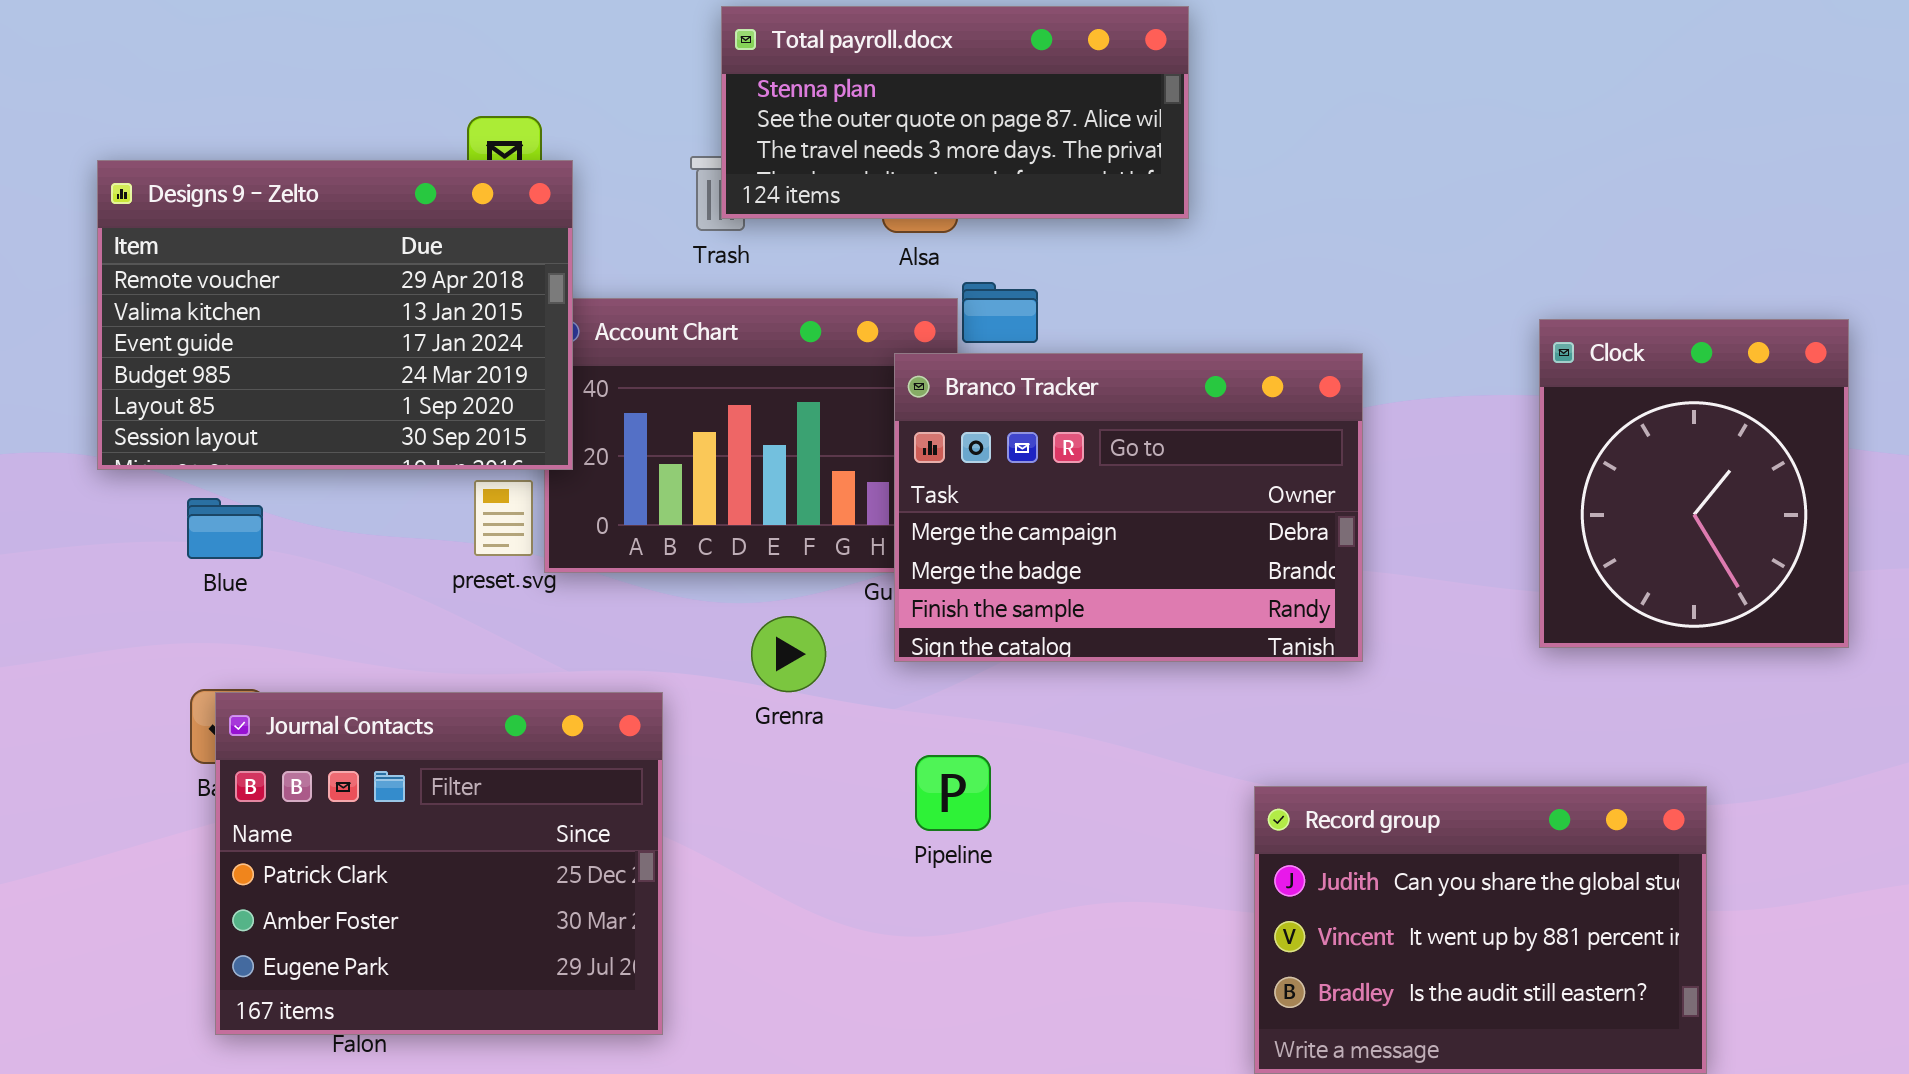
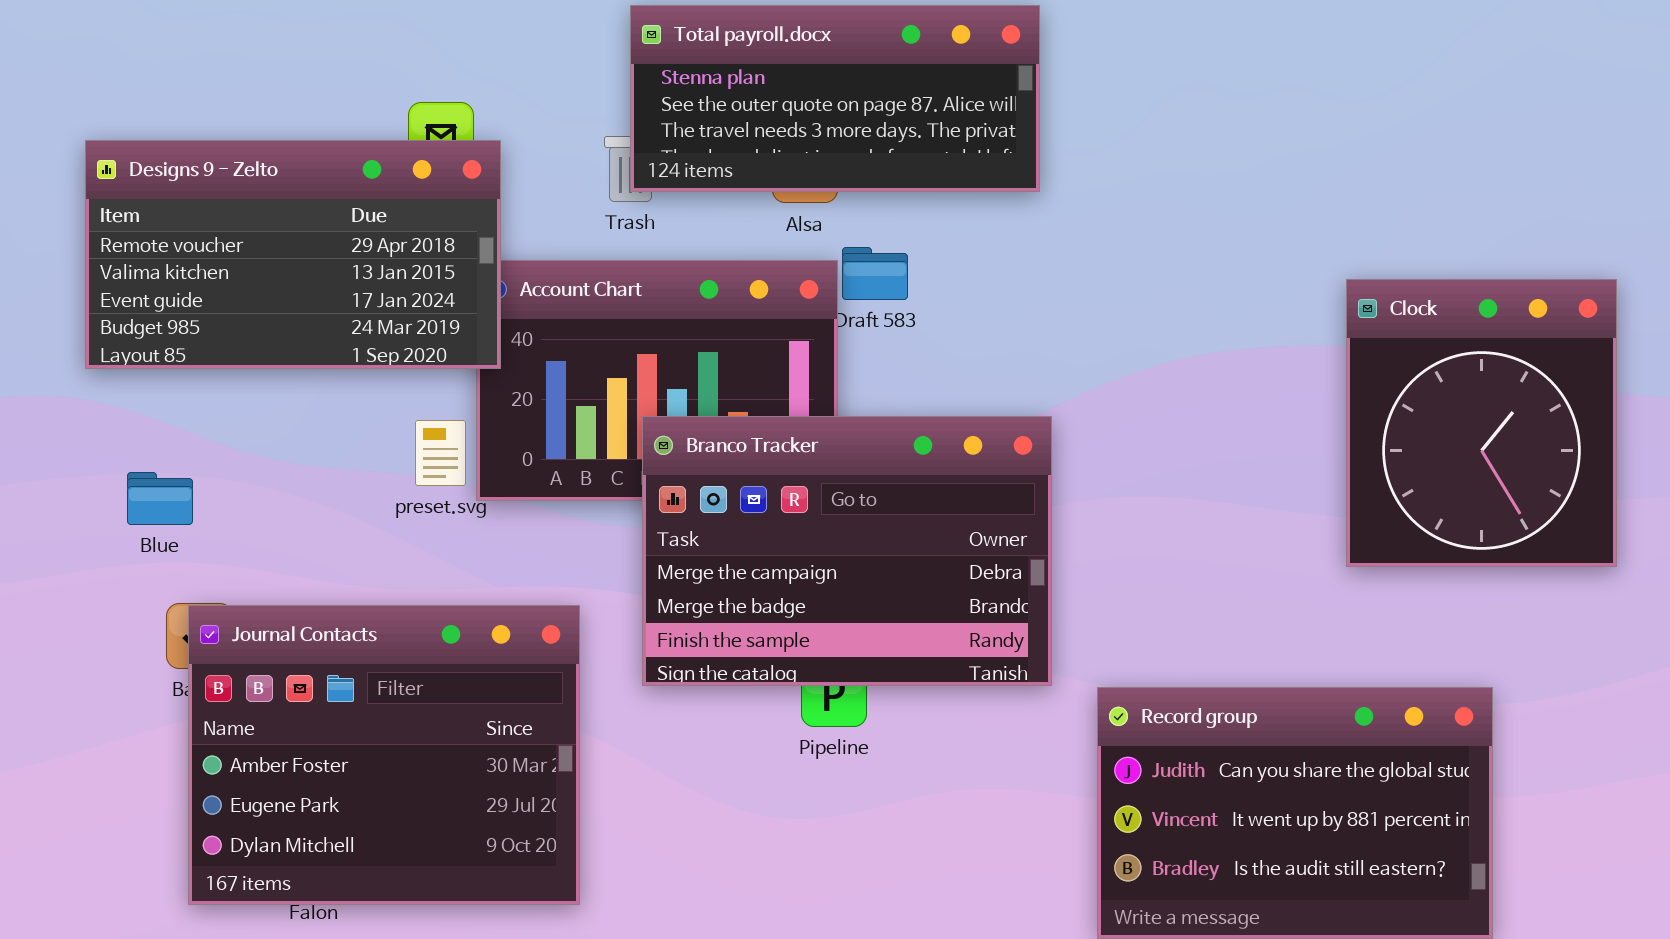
Designs 9 - Zelto: [97,160,573,470] -> [85,140,501,369], resized
Branco Tracker: [894,353,1363,662] -> [642,416,1052,686], moved
Blue: [187,498,263,559] -> [127,472,193,525], moved
Journal Contacts: [215,692,663,1035] -> [188,605,580,905], scrolled down 1 row

